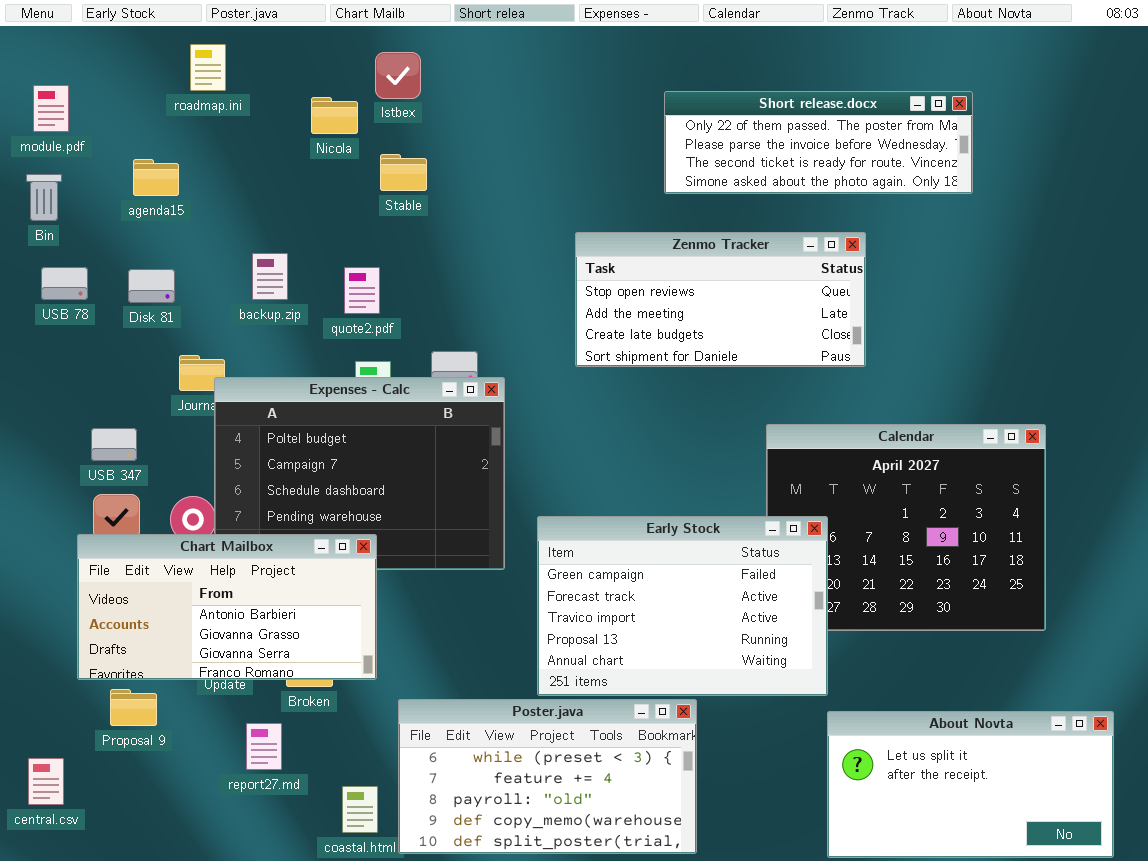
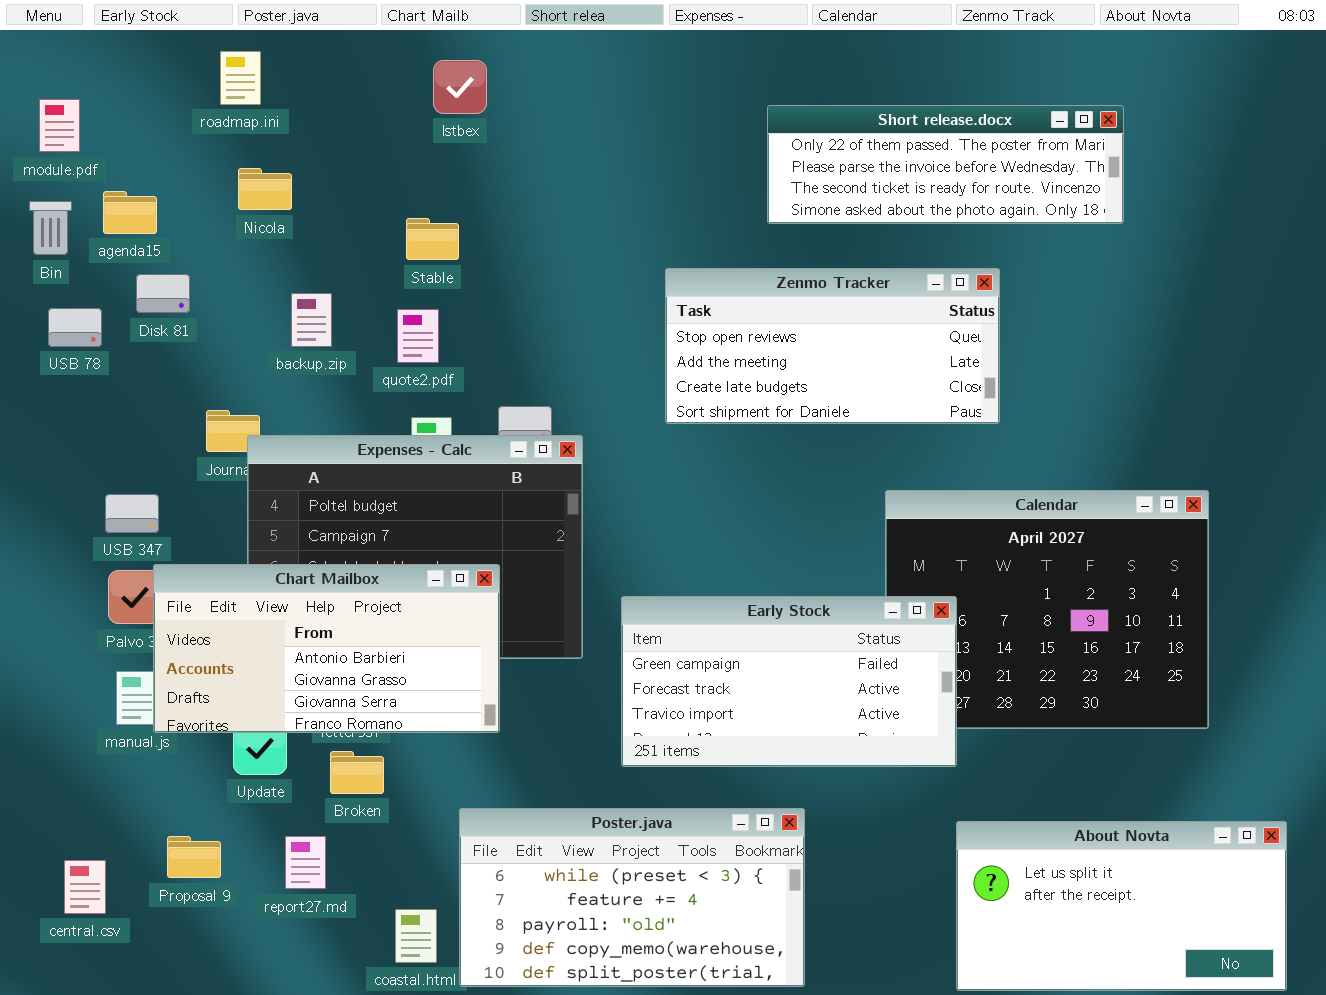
Nicola: [311,97,358,134] -> [238,168,292,210], moved
Stable: [380,154,427,191] -> [406,218,459,260], moved
agenda15: [133,159,179,196] -> [103,191,157,234], moved
Disk 81: [128,269,175,303] -> [136,274,190,313], moved
Early Stock: [537,516,828,696] -> [621,596,957,767], resized
Chart Mailbox: [77,534,377,680] -> [153,564,500,733], moved
Proposal 9: [110,689,157,726] -> [167,836,221,878], moved
central.csv: [28,758,64,805] -> [64,860,106,914], moved

